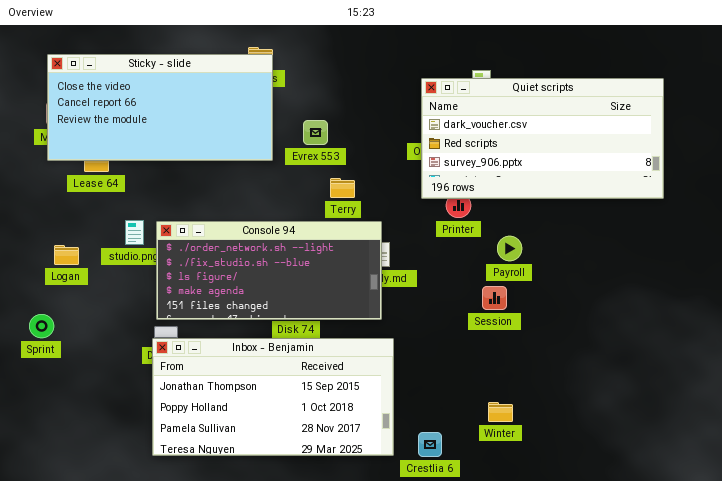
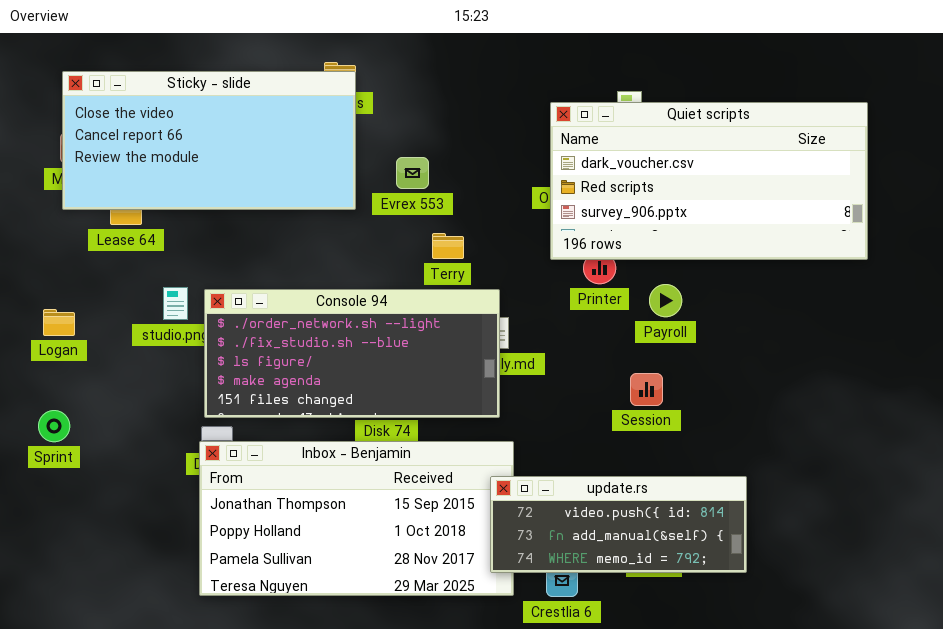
Payroll: [497,236,522,261] -> [649,284,682,317], moved
Logan: [54,245,79,265] -> [43,309,75,336], moved
update.rs: none -> [490,476,747,573], opened

